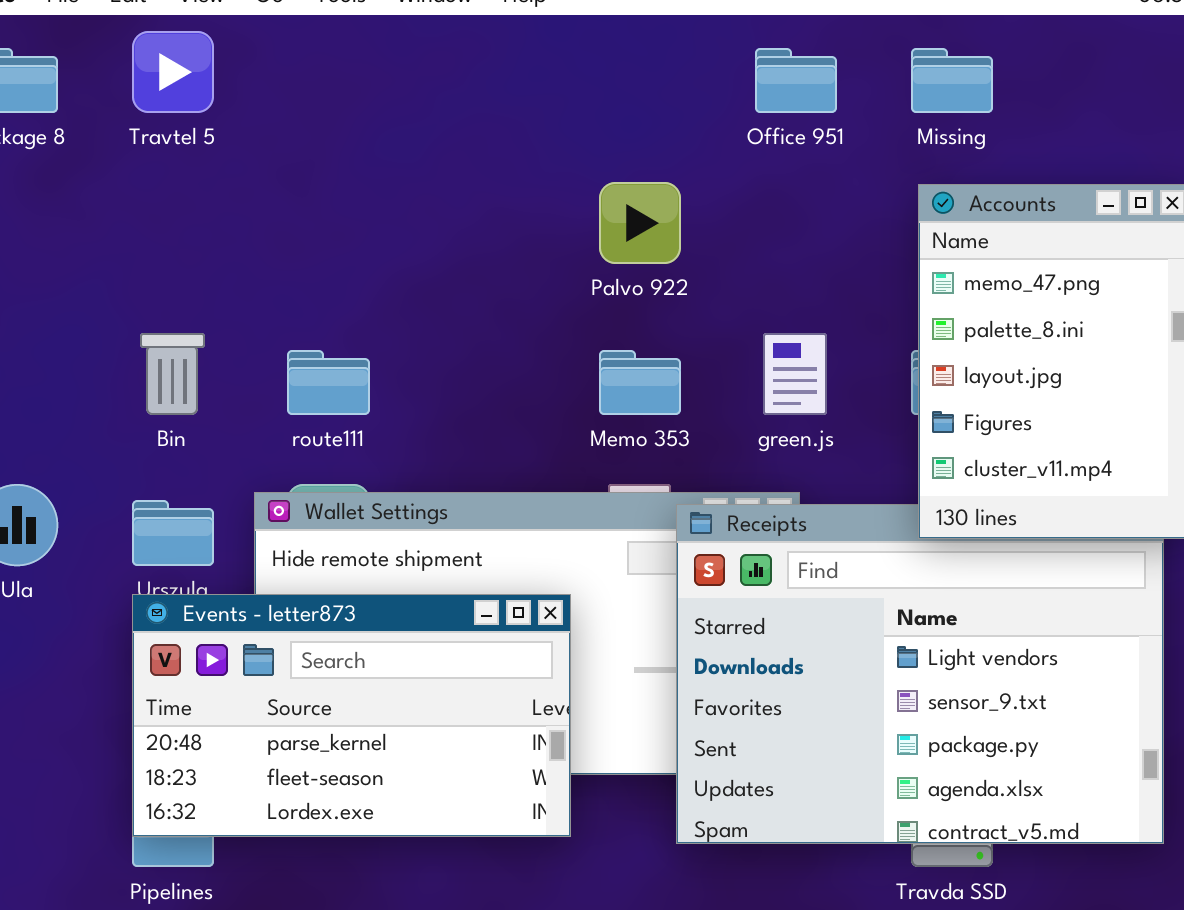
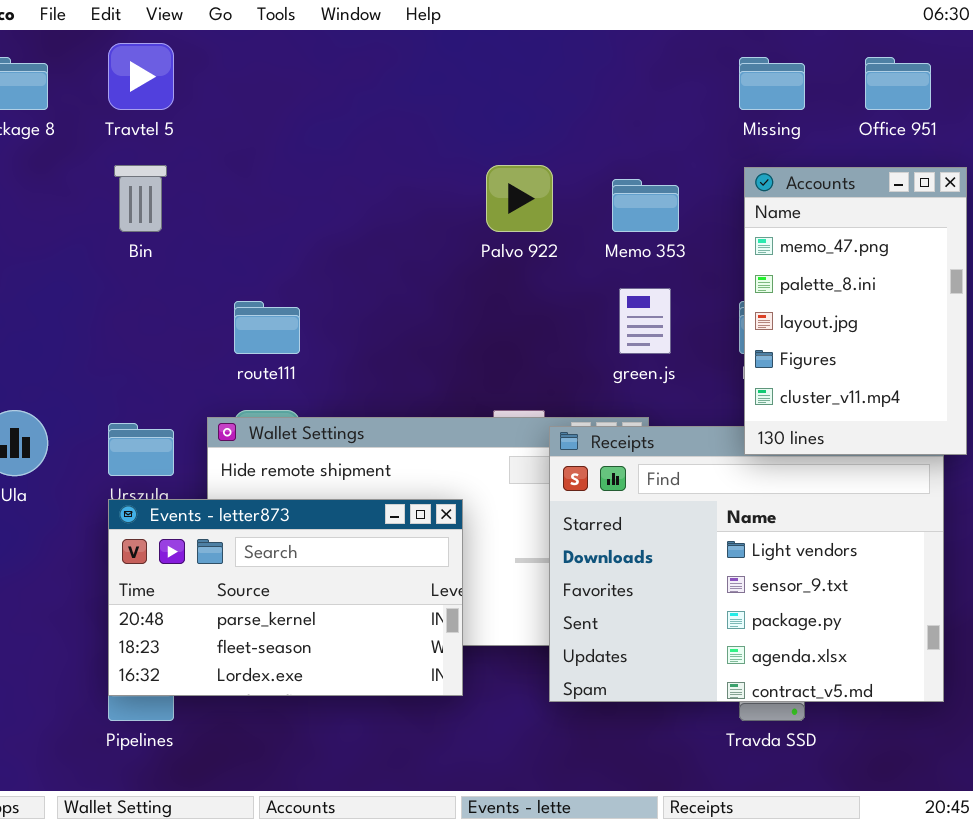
Office 951: [755,48,837,113] -> [865,57,931,110], moved
Bin: [140,333,205,415] -> [114,165,167,232], moved
Memo 353: [599,350,681,415] -> [612,179,679,232], moved

